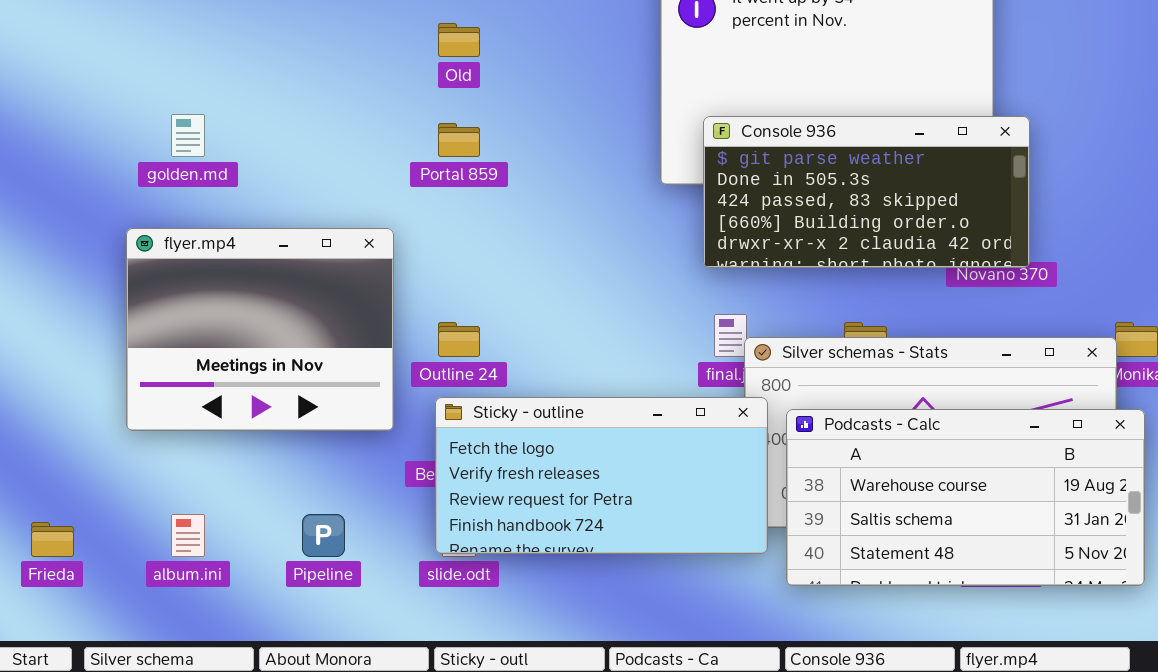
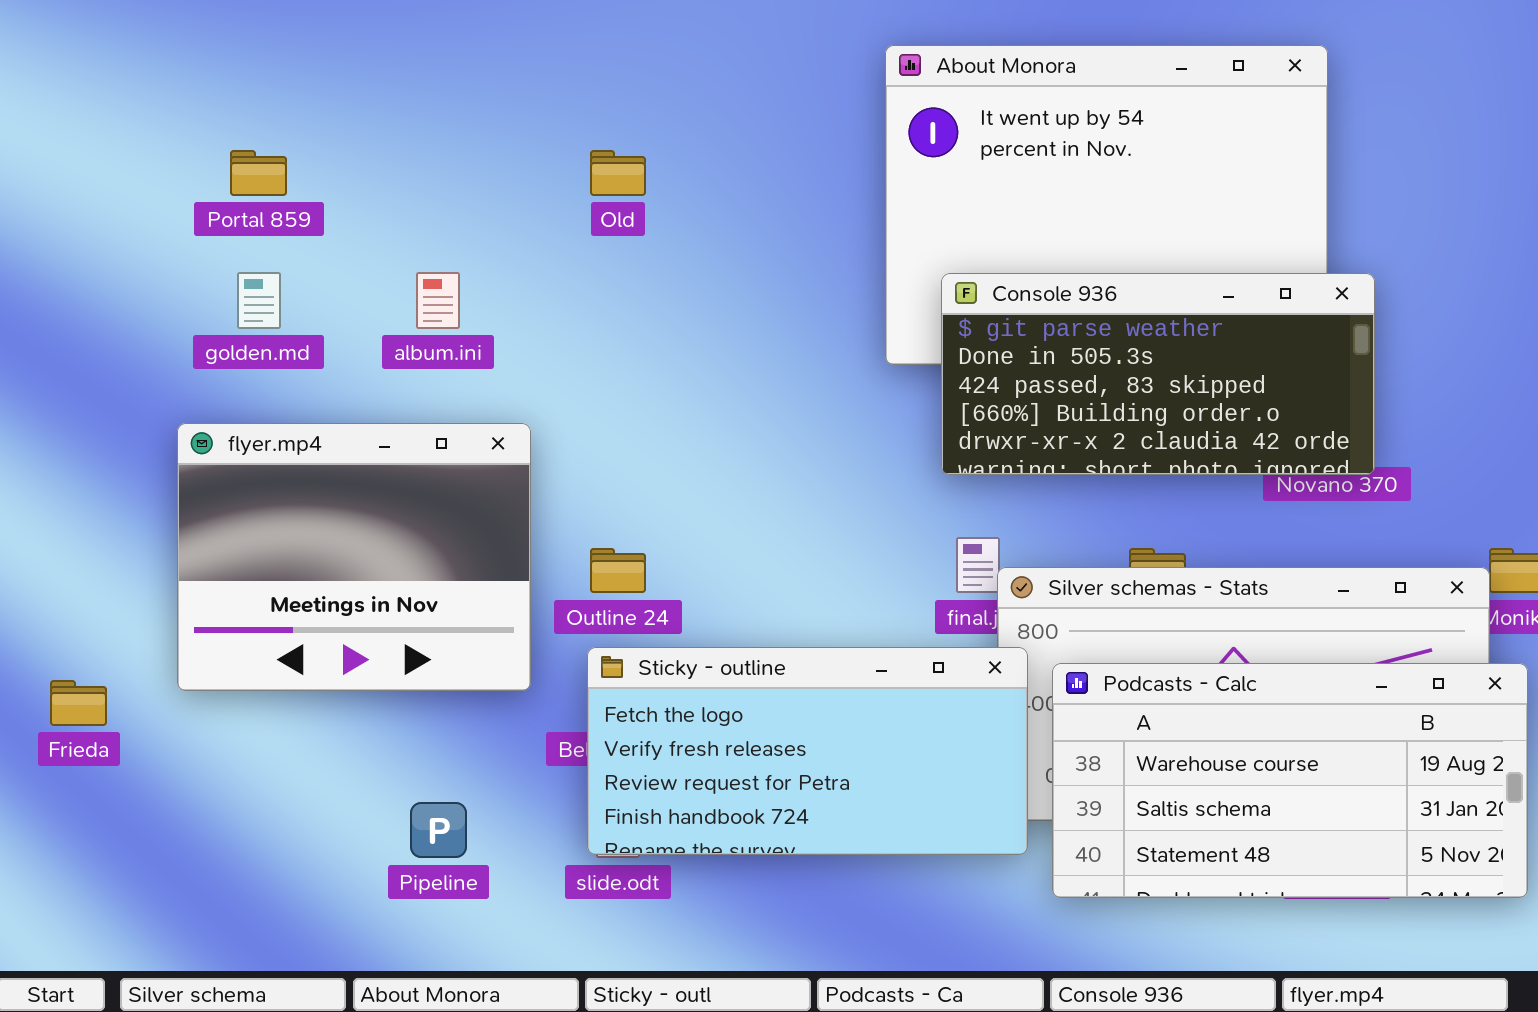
Portal 859: [438,123,480,157] -> [230,150,287,196], moved
album.ini: [171,514,205,557] -> [416,272,460,329], moved
Frieda: [31,522,74,557] -> [50,680,107,726], moved

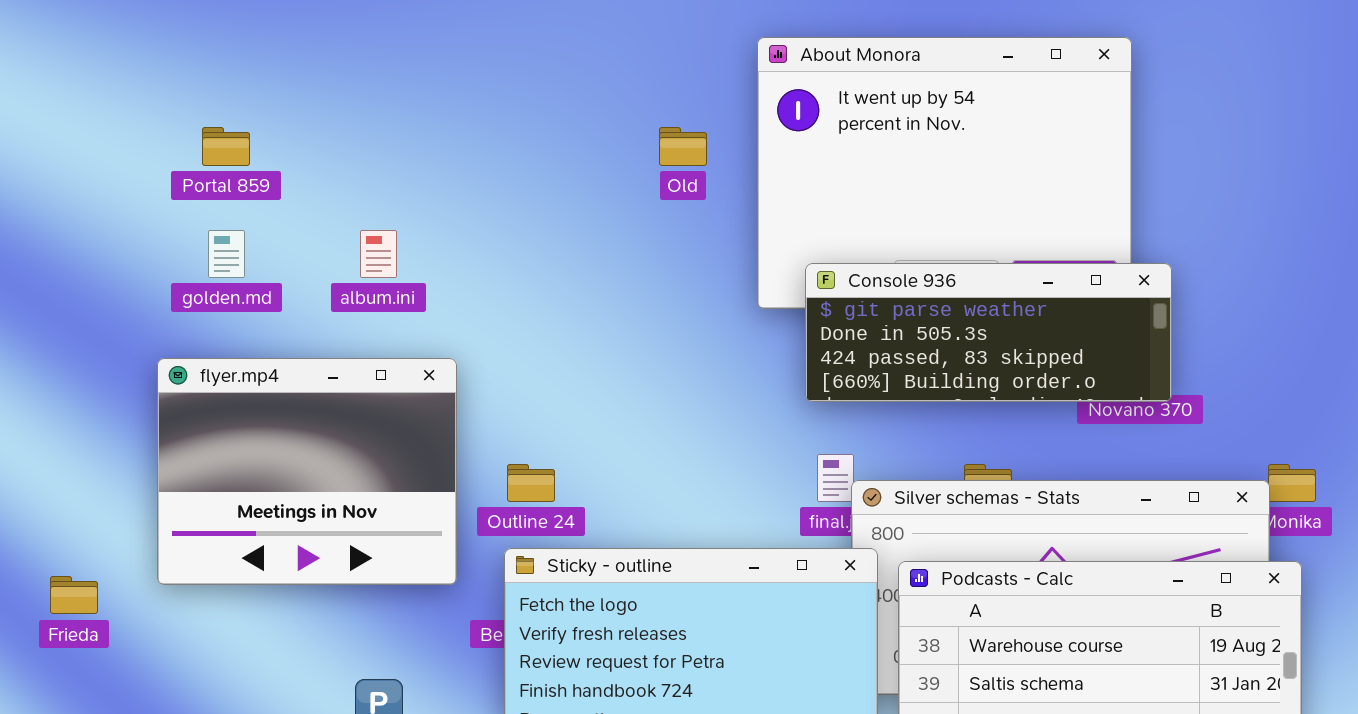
Old: [590,150,646,196] -> [659,127,707,166], moved
Console 936: [941,273,1375,475] -> [805,263,1172,402], resized

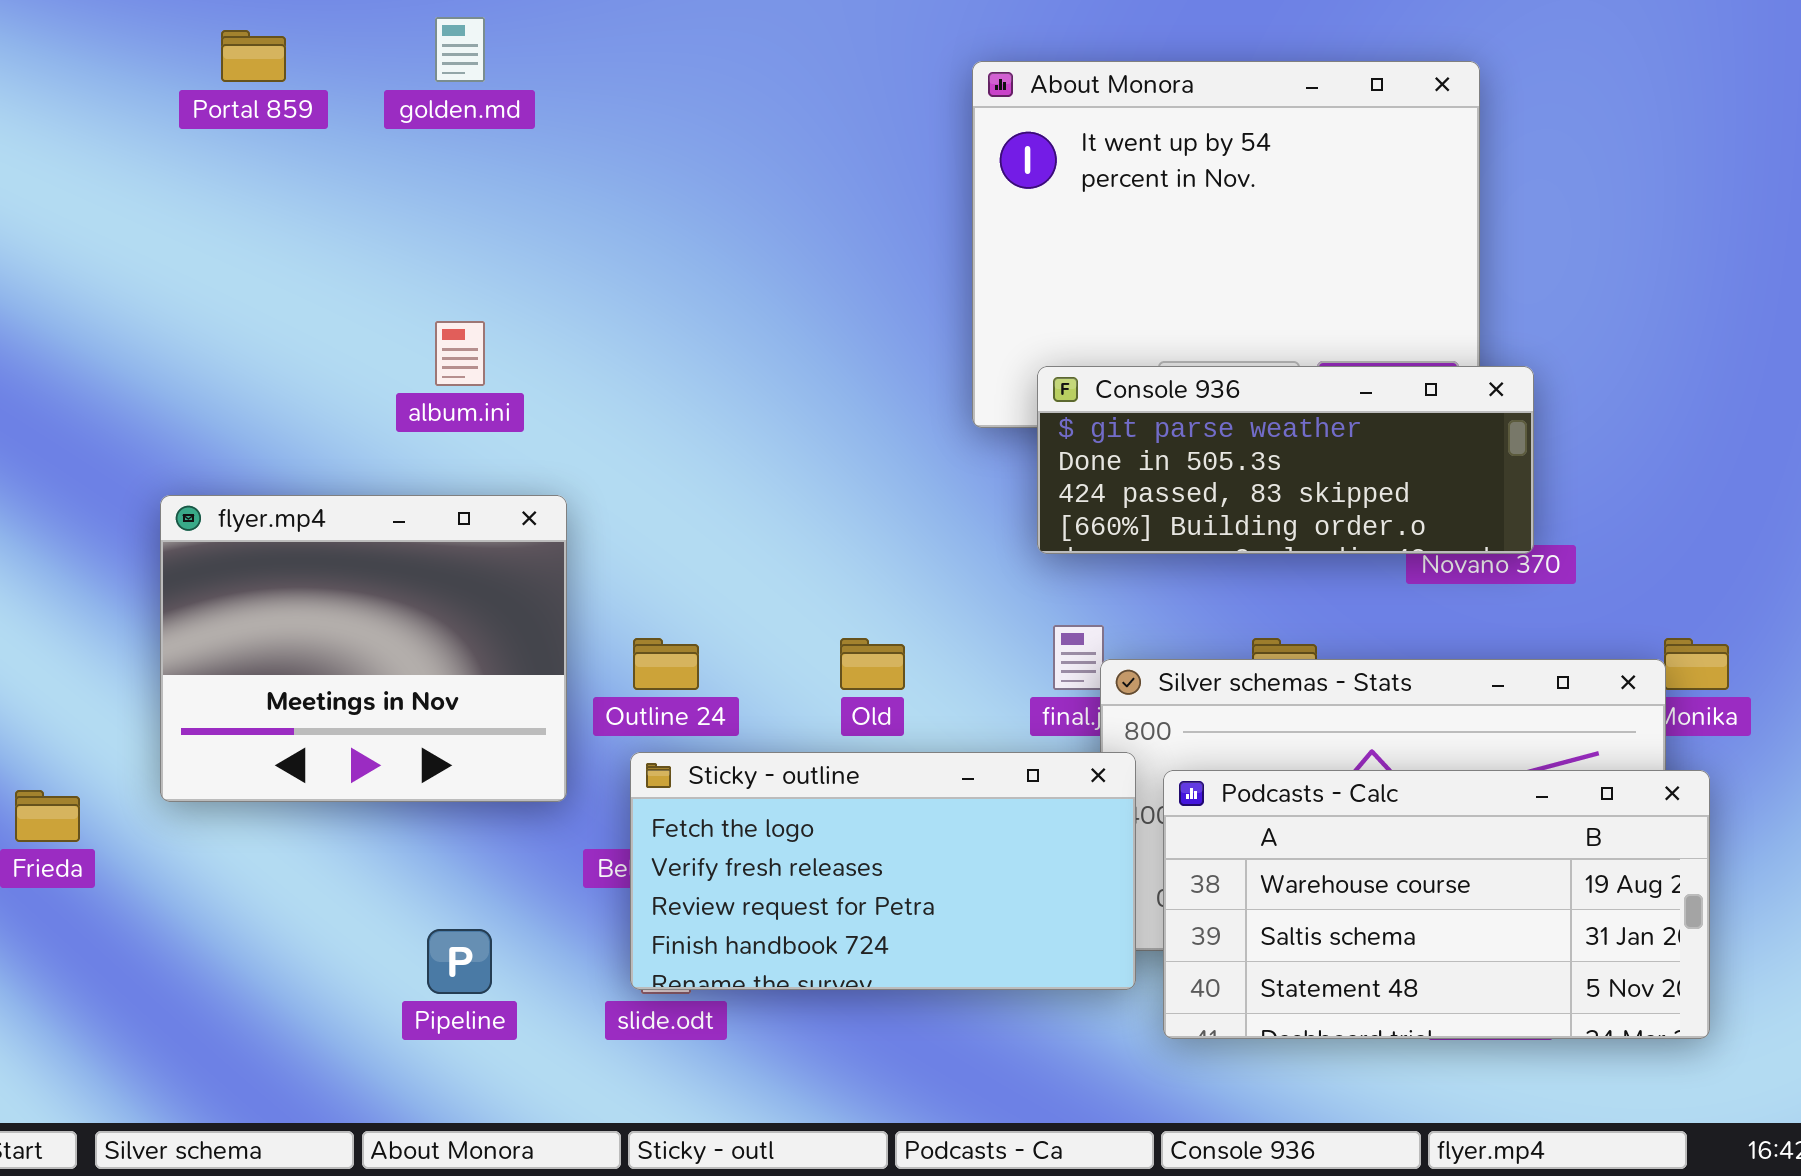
Portal 859: [202,127,250,166] -> [221,30,286,82], moved
Old: [659,127,707,166] -> [840,638,905,690], moved
golden.md: [208,230,245,278] -> [435,17,485,82], moved

